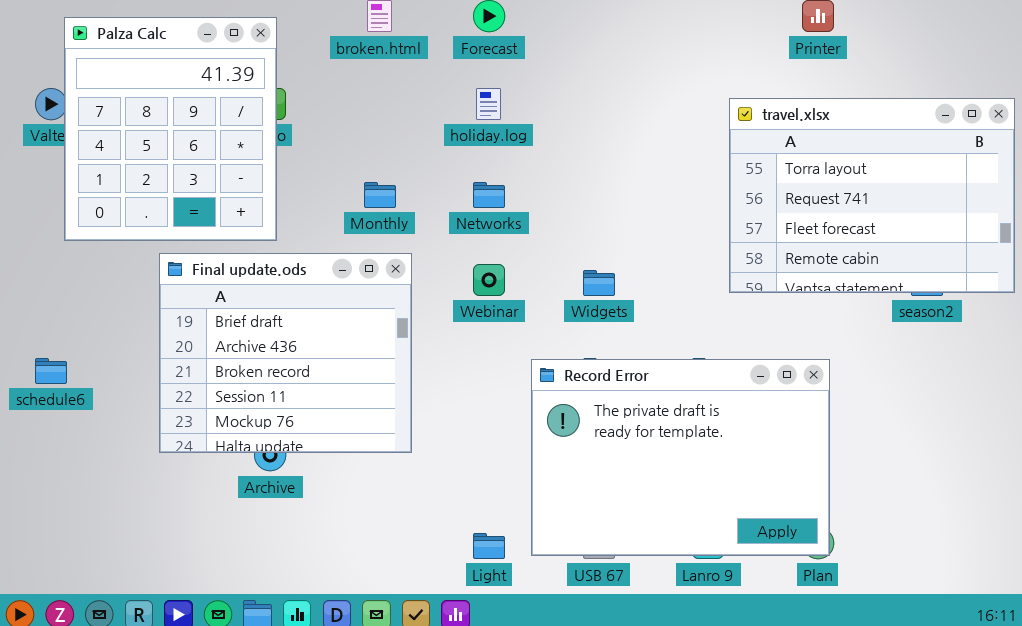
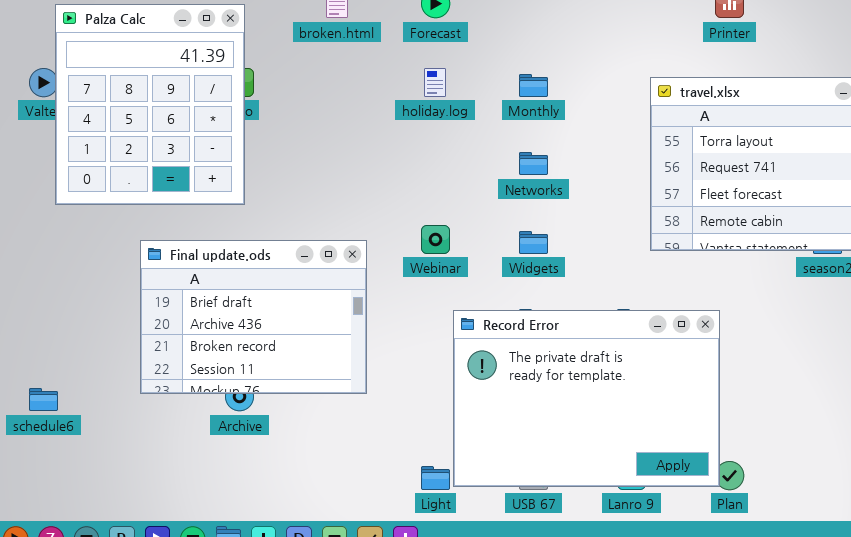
Monthly: [364,182,396,208] -> [519,74,548,97], moved
Networks: [473,182,505,208] -> [519,152,548,175], moved
Final update.ods: [159,253,412,453] -> [140,240,367,394], resized
schedule6: [35,358,67,384] -> [29,388,58,411], moved
Record Error: [531,359,830,556] -> [453,310,720,487], moved

